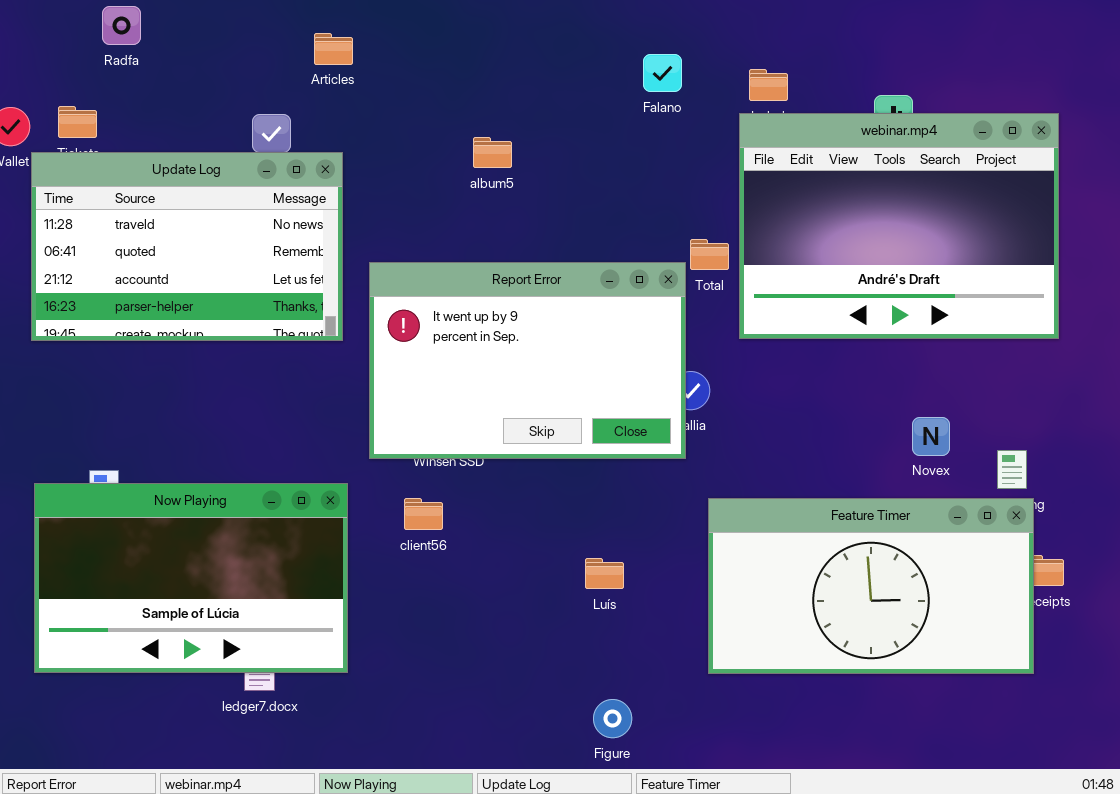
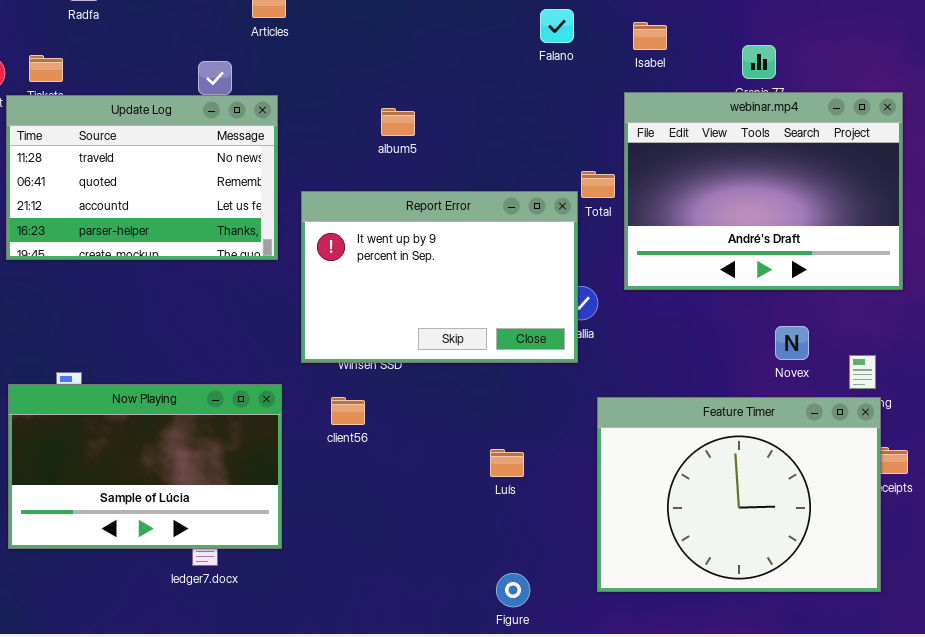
webinar.mp4: [739,113,1059,339] -> [624,92,903,290], moved
album5: [473,137,512,168] -> [381,108,415,136], moved
Feature Timer: [708,498,1034,674] -> [597,397,881,592], resized

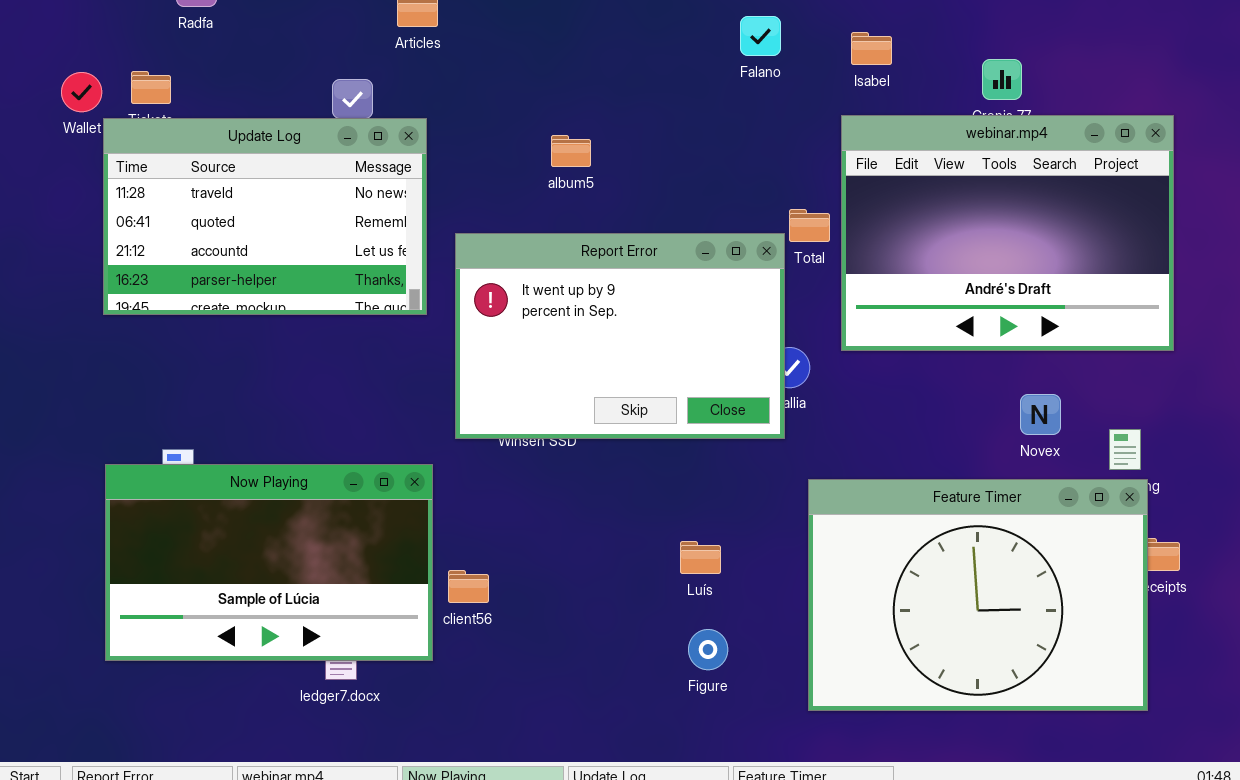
client56: [331,397,365,425] -> [448,570,489,603], moved
Figure: [496,573,530,607] -> [688,629,728,670], moved

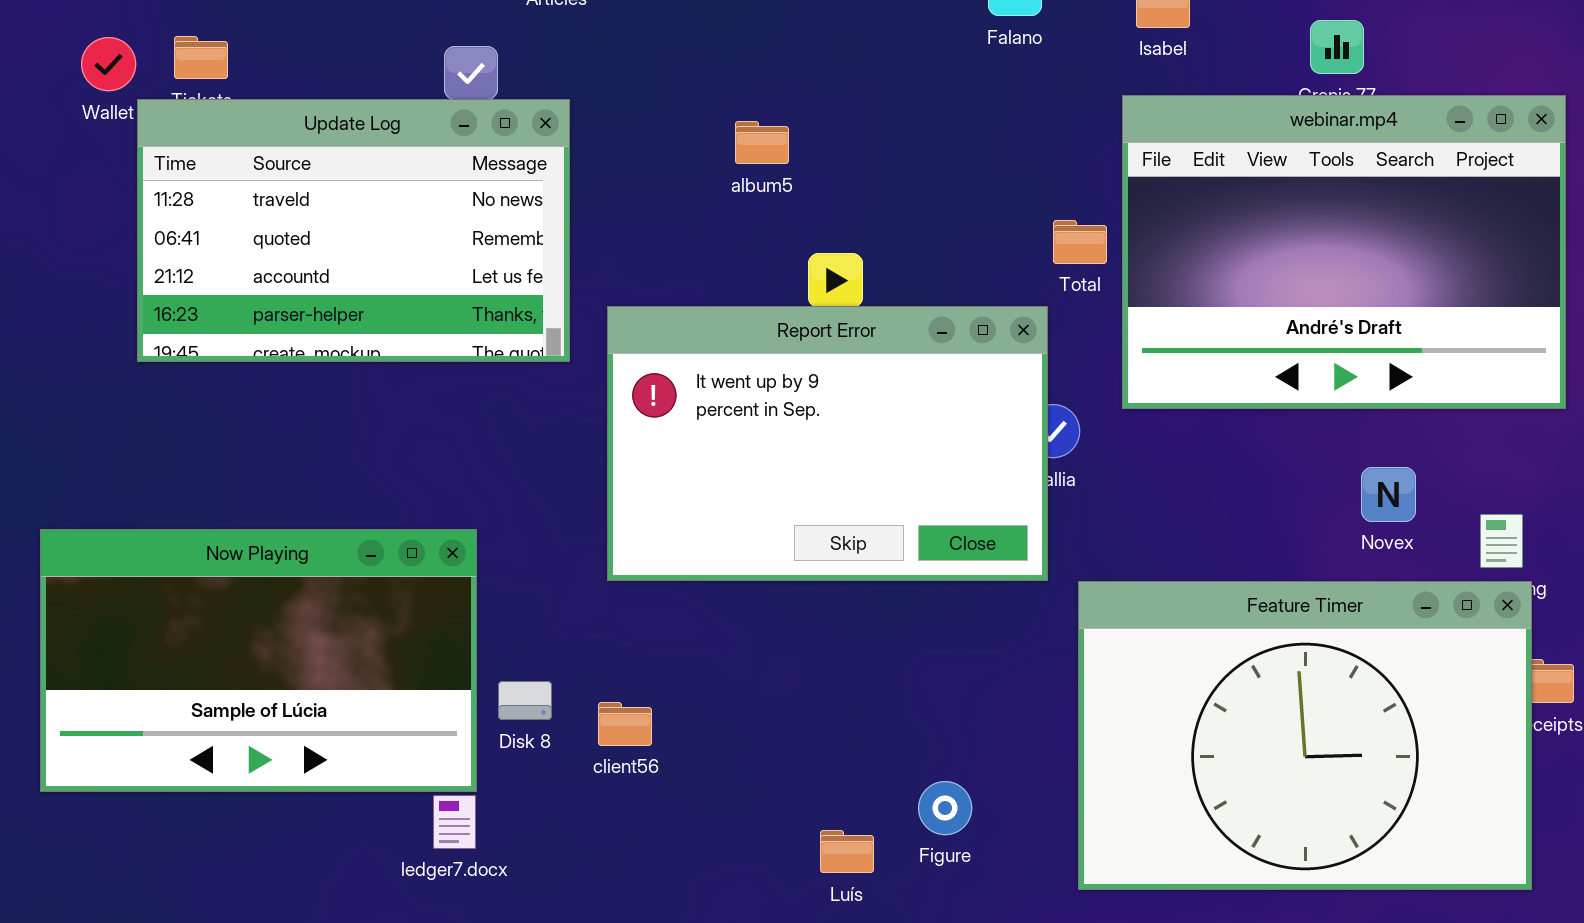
Report Error: [455,233,785,439] -> [607,306,1048,581], moved
Now Playing: [105,464,433,661] -> [40,529,477,792], moved
Luís: [680,541,721,574] -> [820,830,874,873], moved

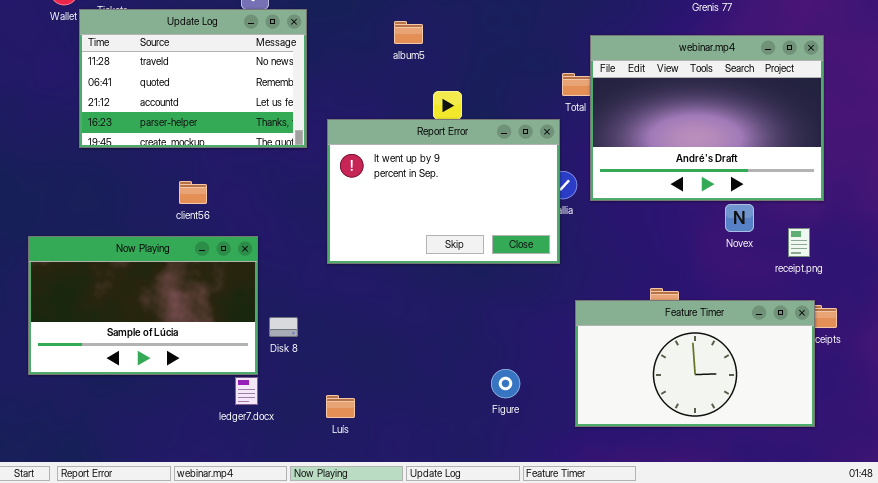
webinar.mp4: [1122,95,1566,409] -> [590,35,824,201], moved
Feature Timer: [1078,581,1532,890] -> [575,300,815,427], resized
client56: [598,702,652,746] -> [179,181,207,204], moved
Luís: [820,830,874,873] -> [326,395,355,418], moved

